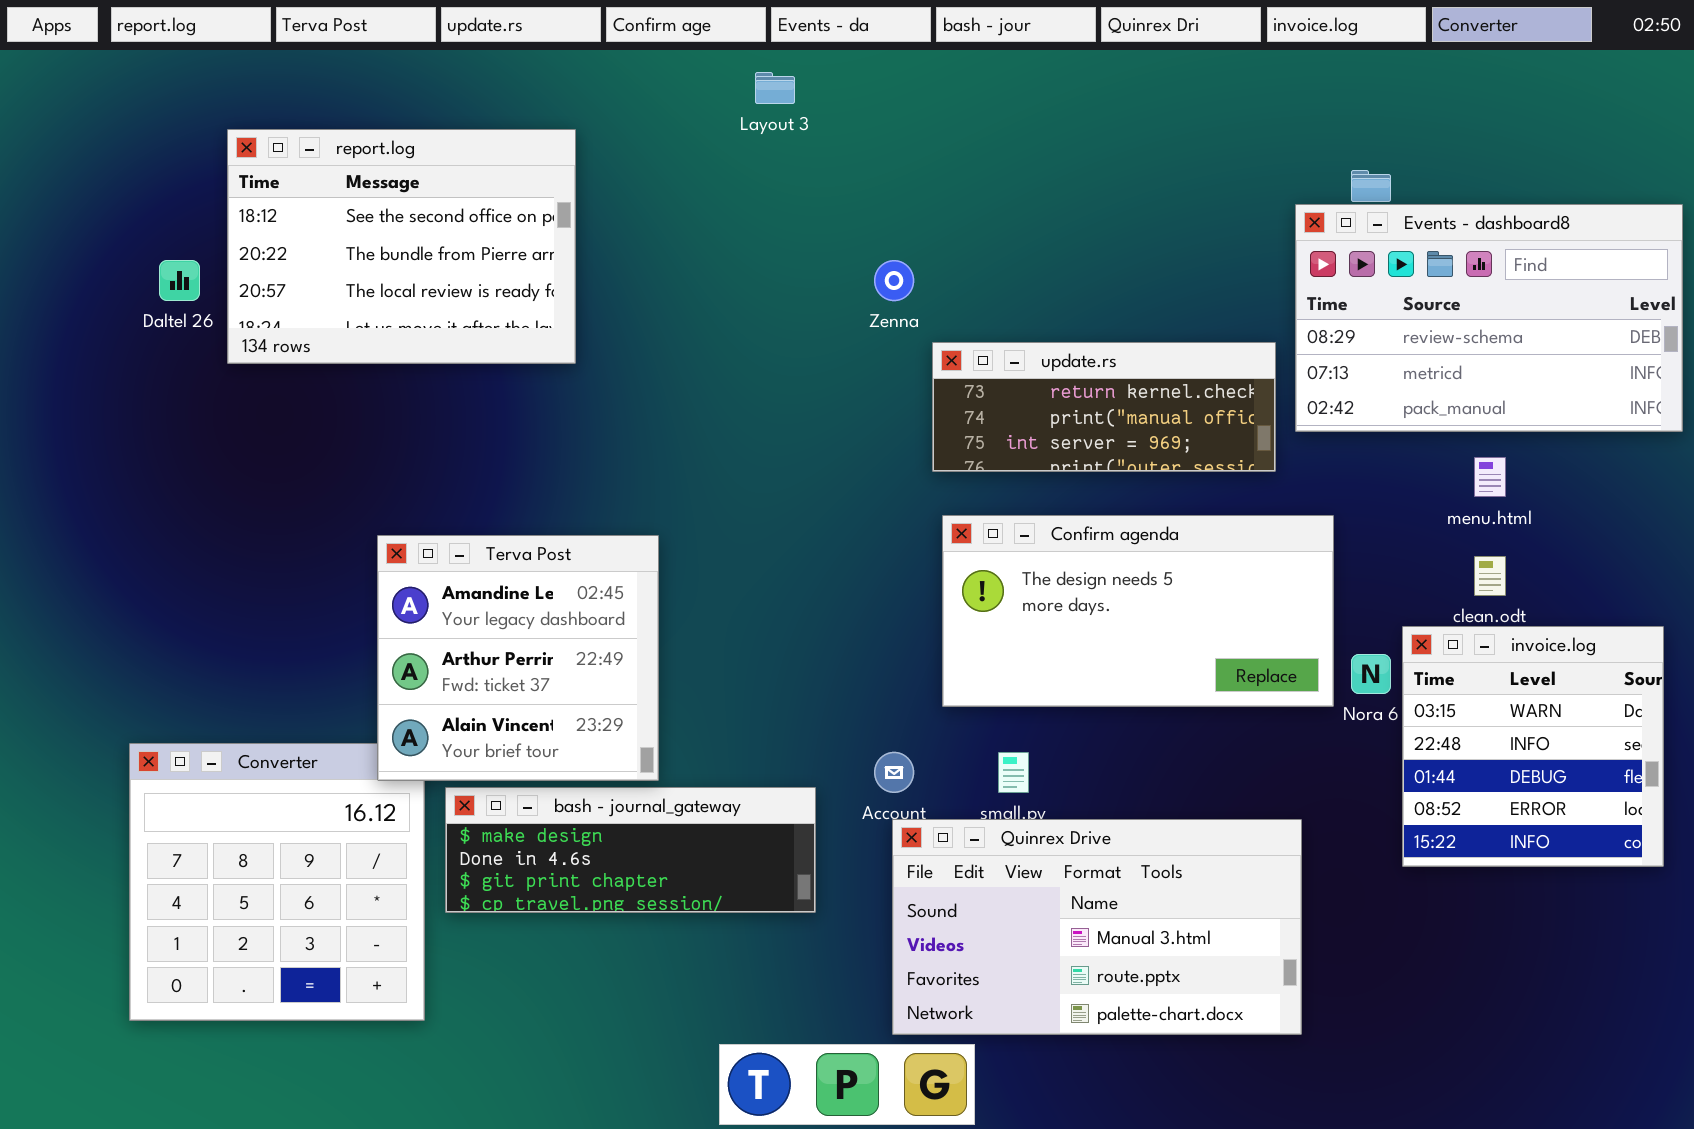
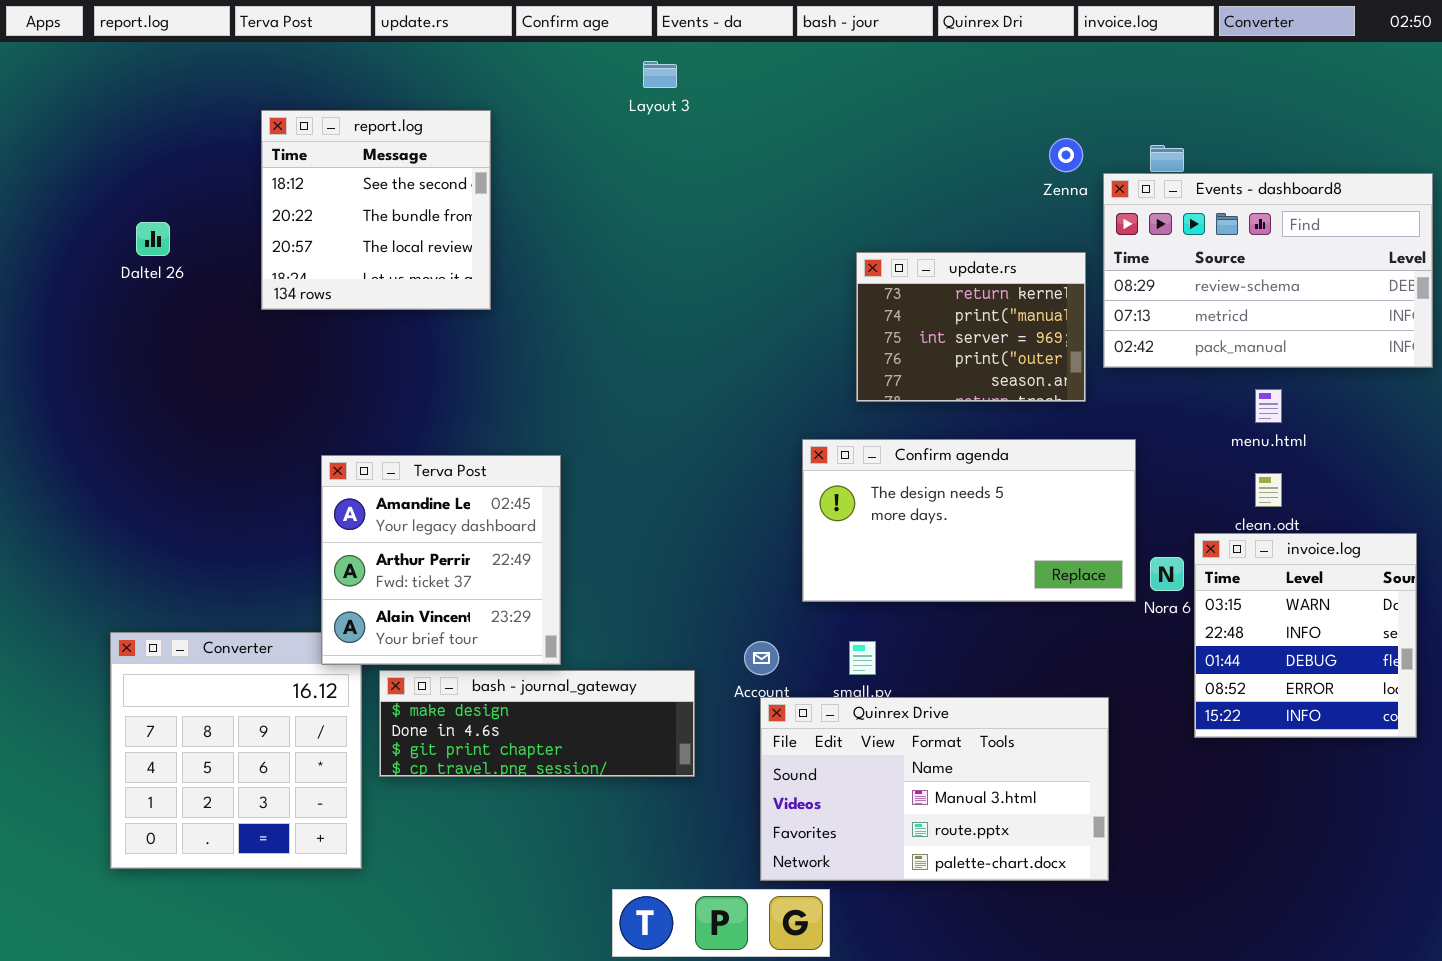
report.log: [227,129,576,364] -> [261,110,491,310], resized
Zenna: [874,260,914,301] -> [1049,138,1083,172], moved
update.rs: [932,342,1276,472] -> [856,252,1086,402], resized

